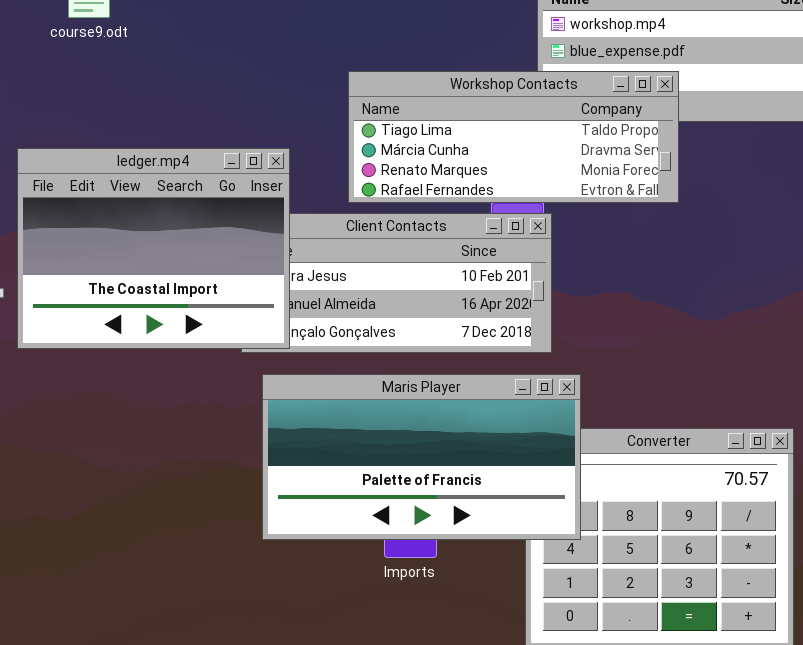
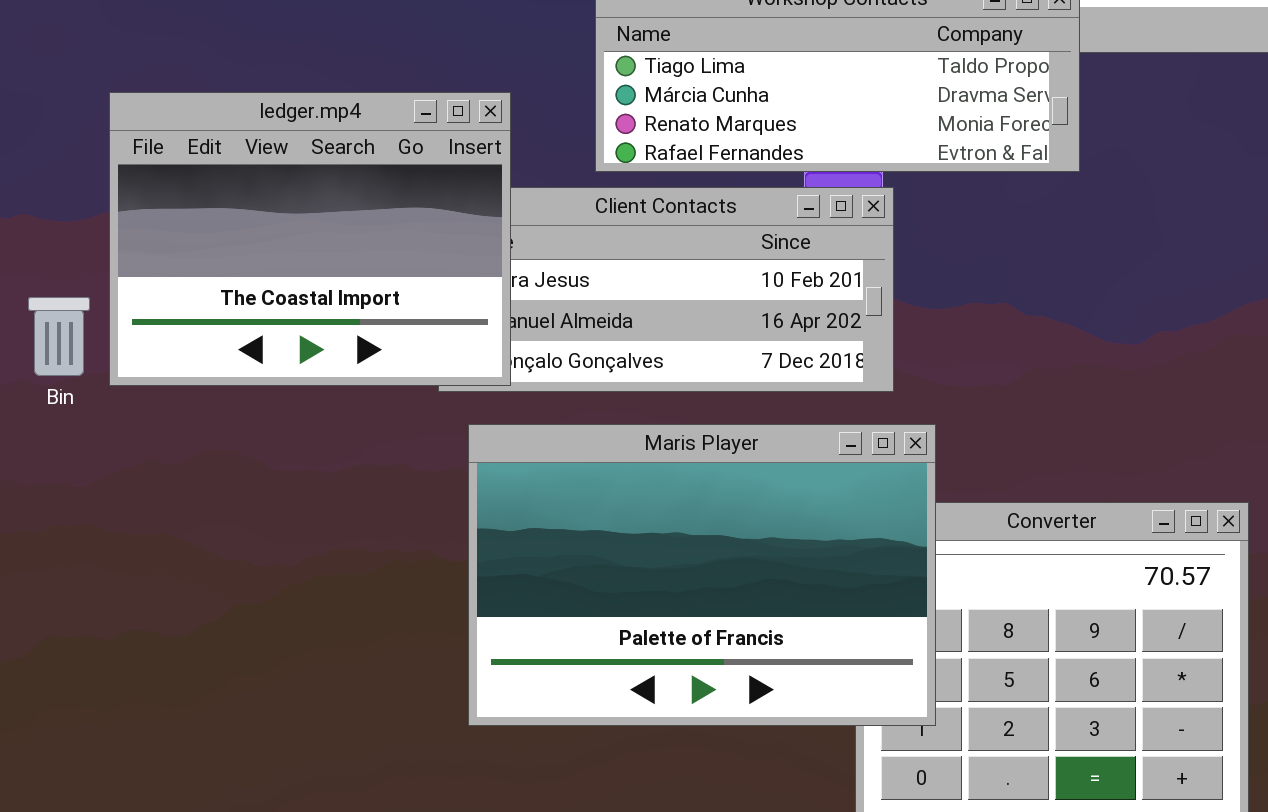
Maris Player: [262,374,581,540] -> [468,424,936,726], resized

